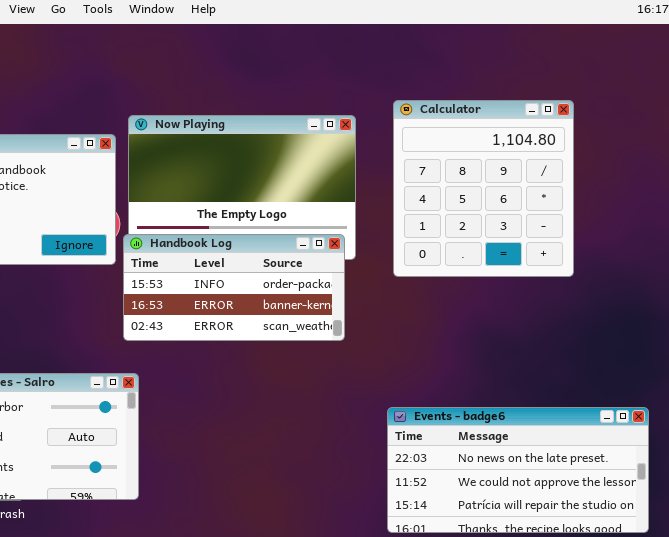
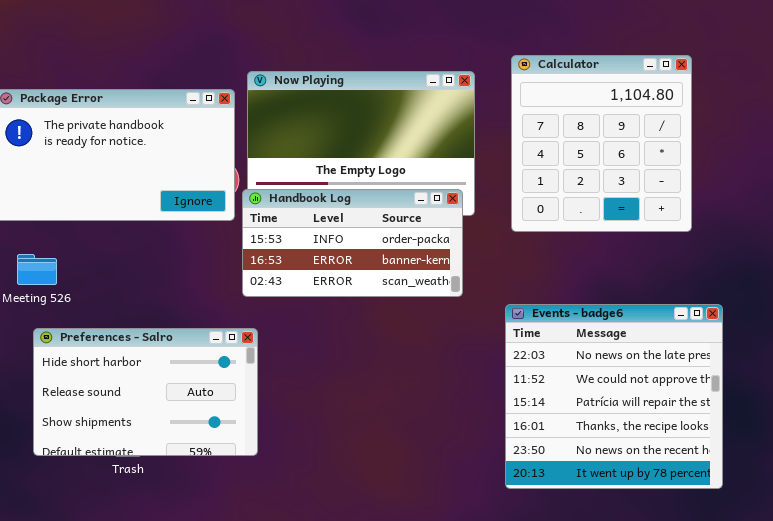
Events - badge6: [387,407,649,533] -> [505,304,723,489], resized

